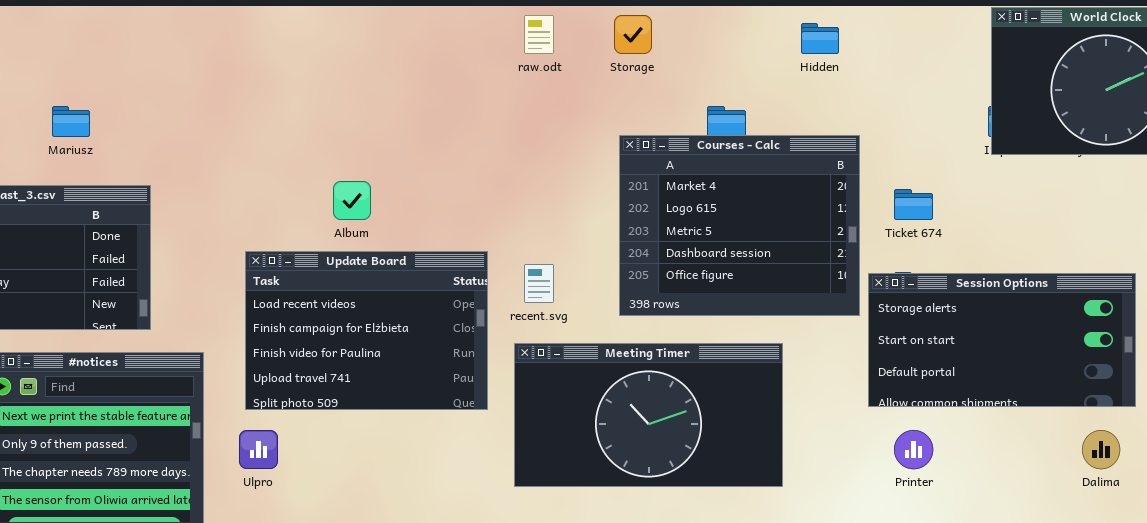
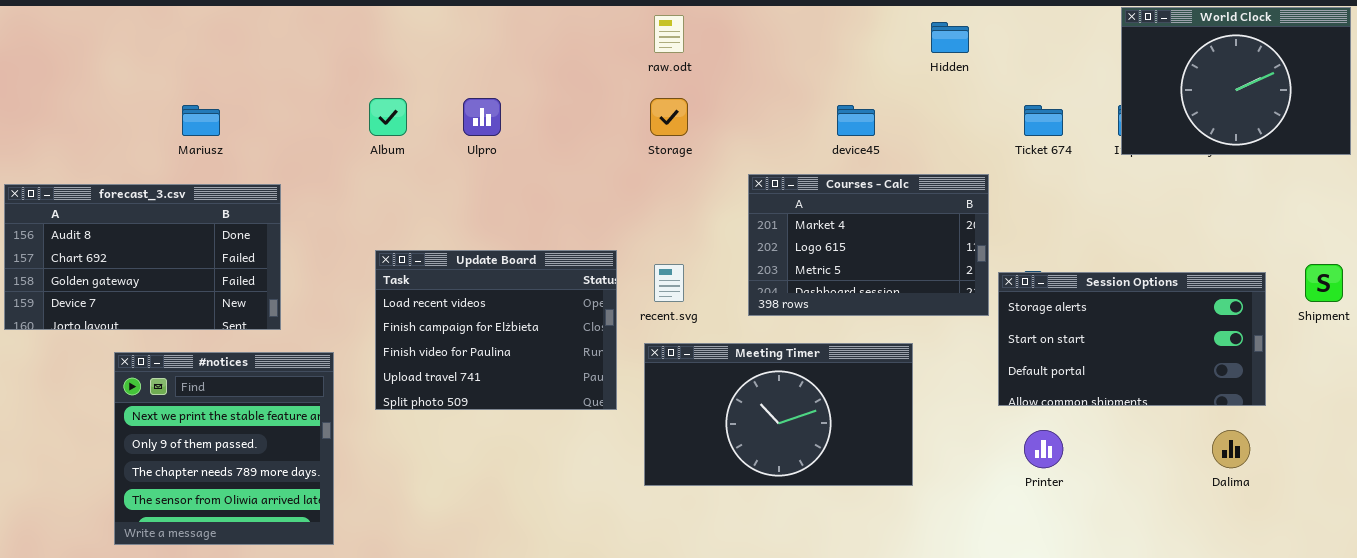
Storage: [614,15,652,54] -> [650,98,688,136], moved
Courses - Calc: [619,135,860,316] -> [748,174,989,316], resized
Album: [333,181,371,220] -> [369,98,407,136], moved
Ticket 674: [894,189,933,220] -> [1024,105,1063,136], moved
Ulpro: [239,430,278,469] -> [463,98,501,136], moved

